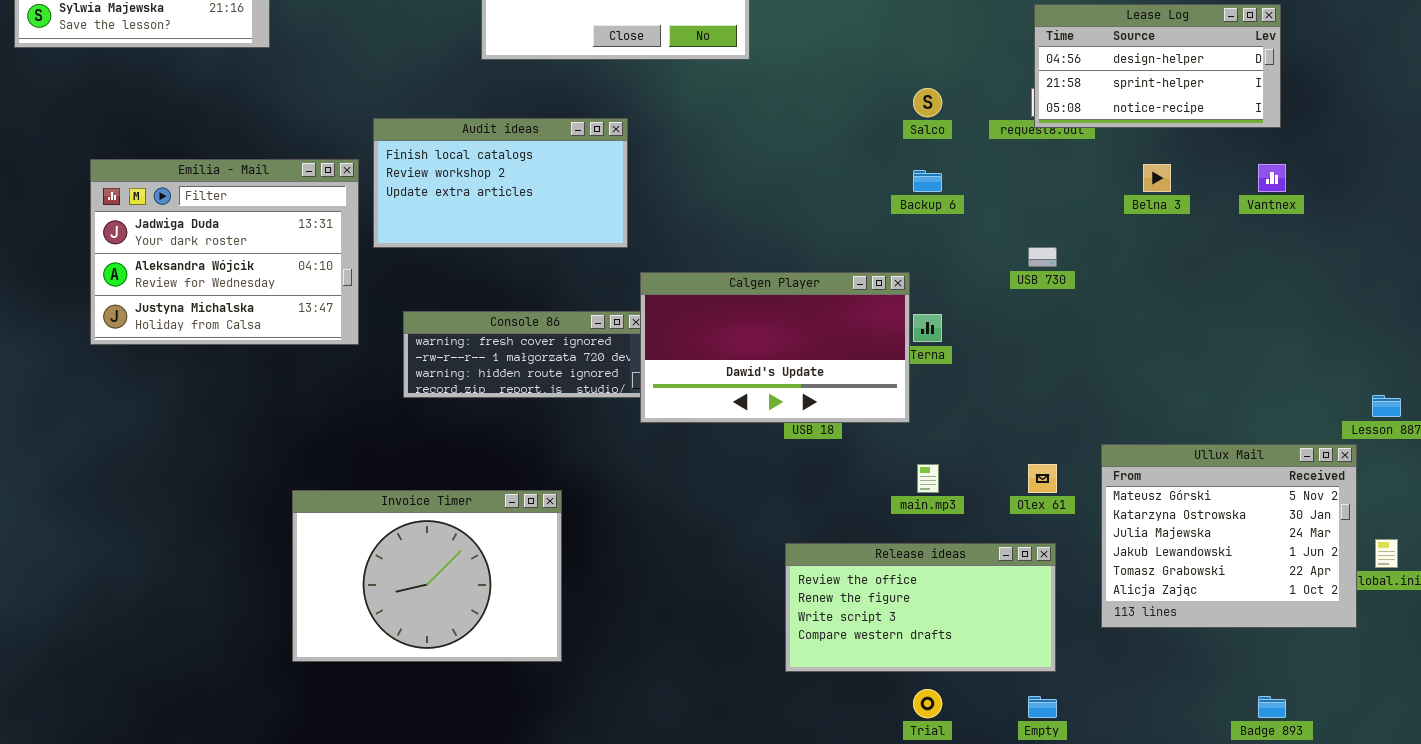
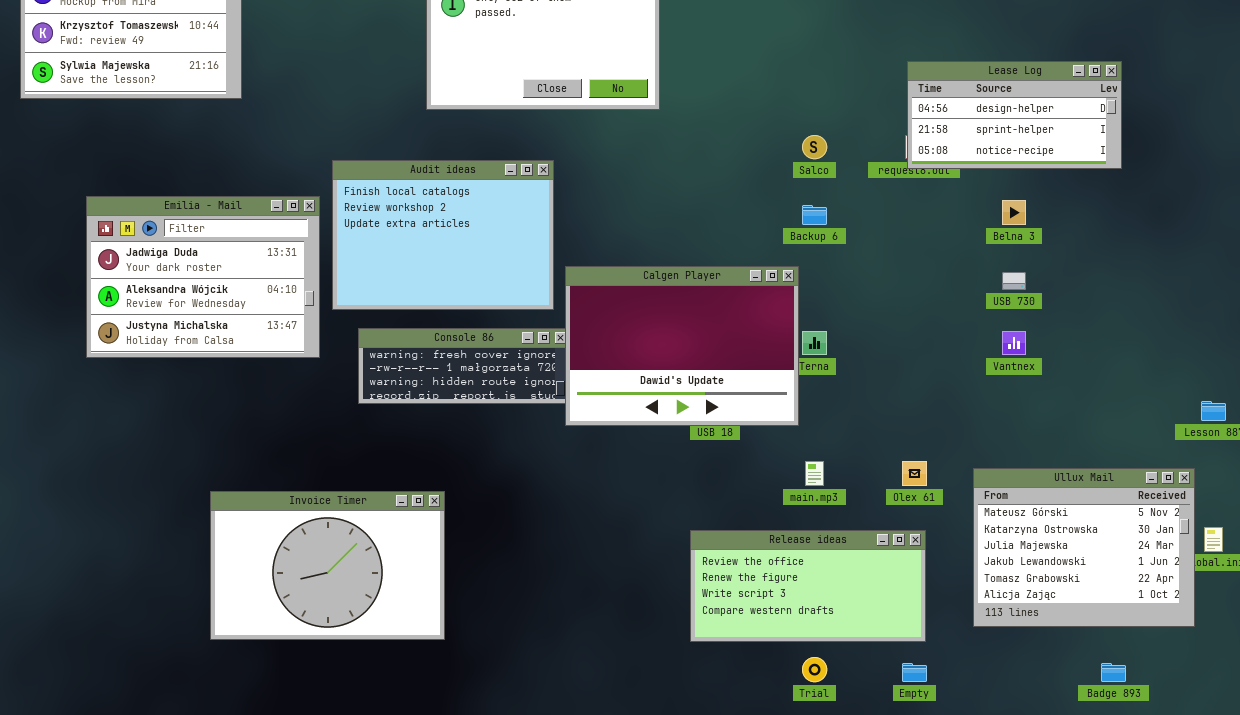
Audit ideas: [373,118,628,248] -> [332,160,554,310], resized
Vantnex: [1258,164,1286,192] -> [1002,331,1026,355], moved
USB 730: [1028,247,1057,267] -> [1002,272,1026,290], moved
Calgen Player: [640,272,910,423] -> [565,266,799,426], resized
Ullux Mail: [1101,444,1357,628] -> [973,468,1195,627], moved
Invoice Timer: [292,490,562,662] -> [210,491,445,640], moved

